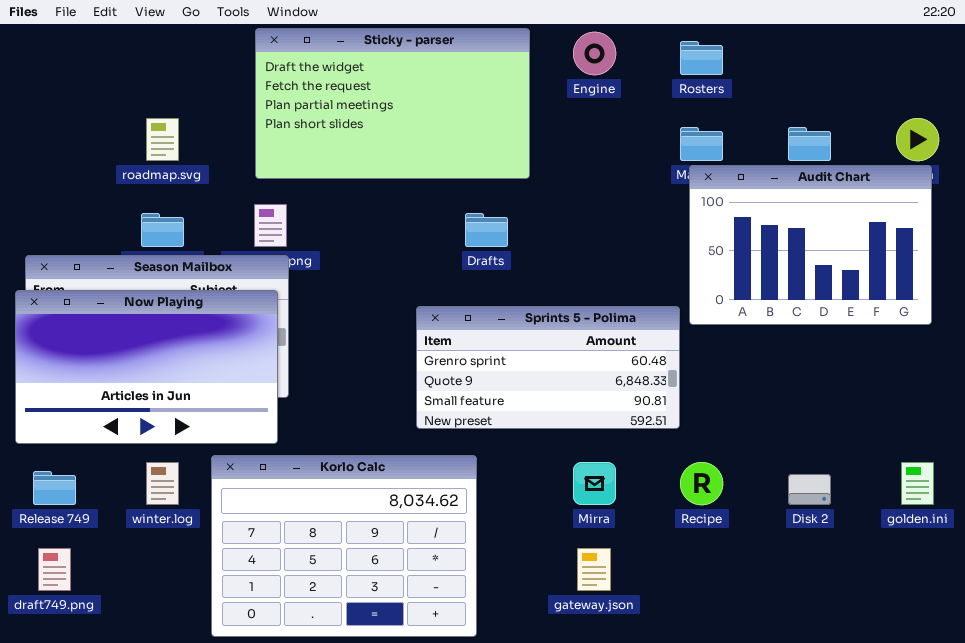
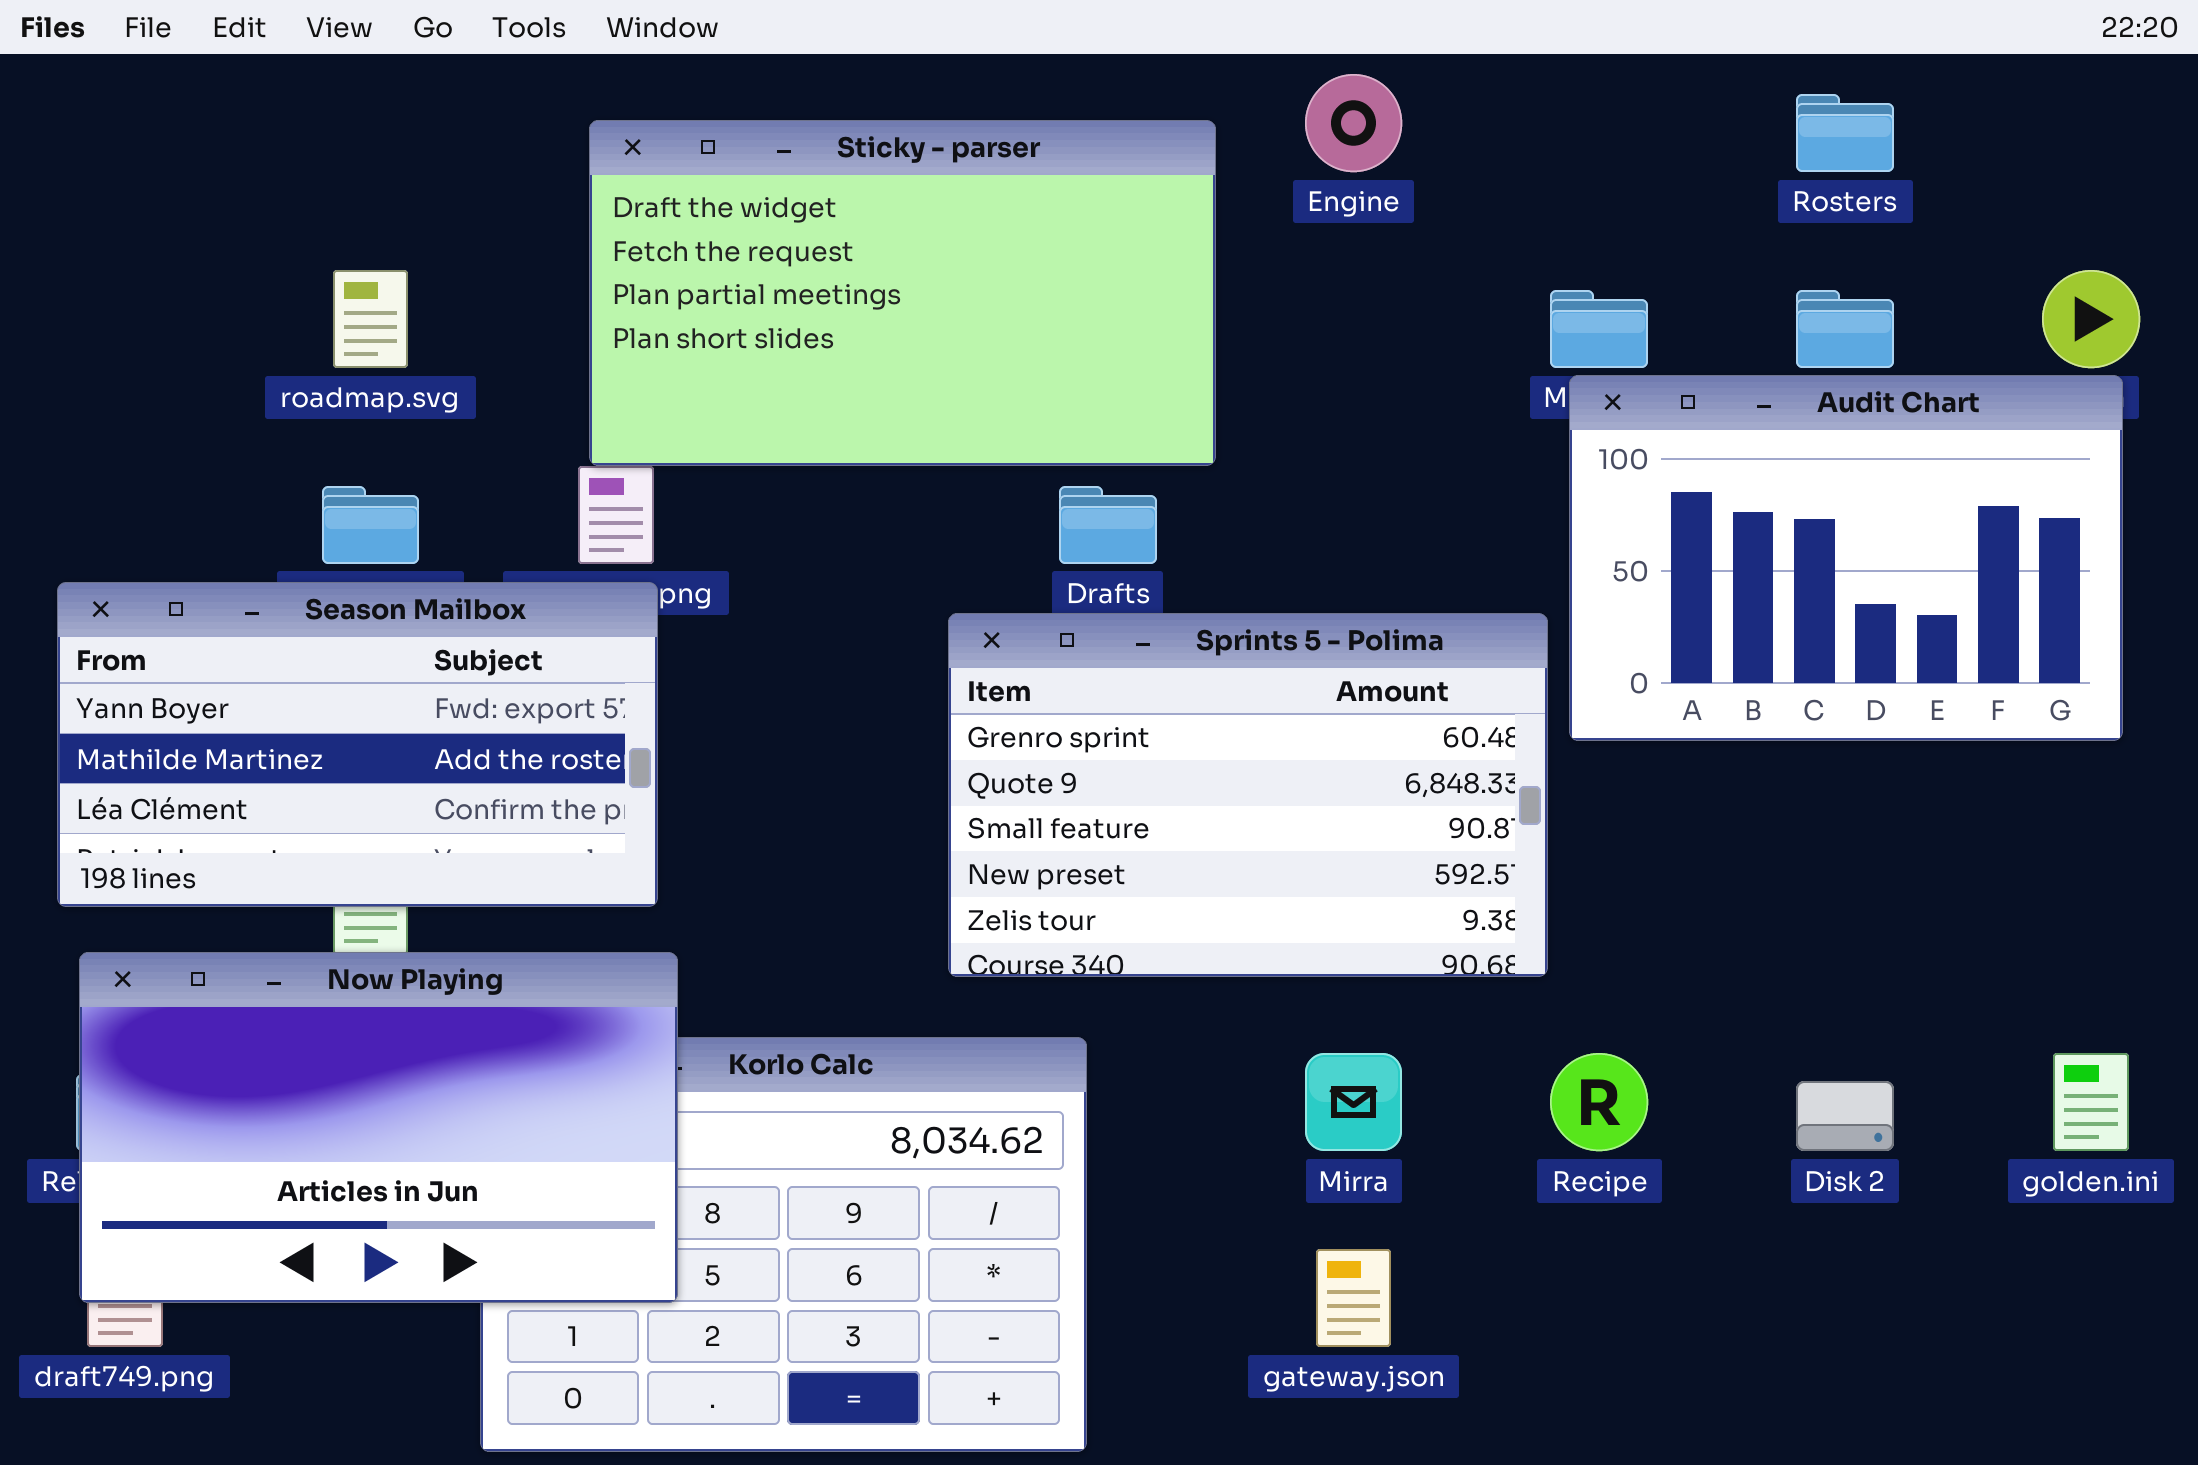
Sticky - parser: [255,28,530,179] -> [589,120,1216,466], moved
Rosters: [680,41,723,75] -> [1796,94,1894,172], moved
Now Playing: [15,290,278,444] -> [79,952,678,1303], moved
Sprints 5 - Polima: [416,306,680,429] -> [948,613,1548,977], resized

